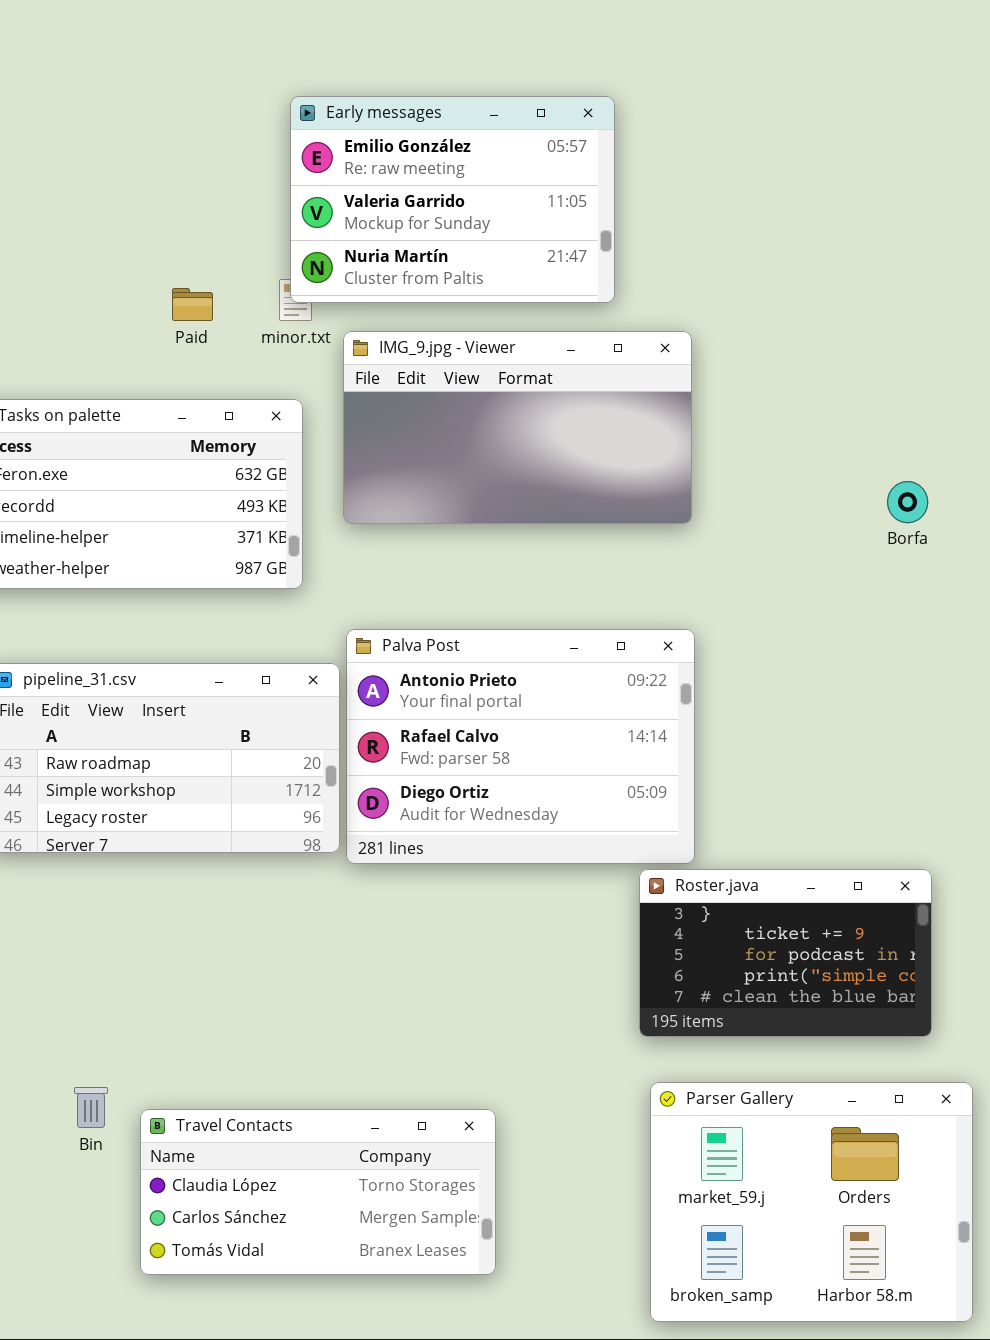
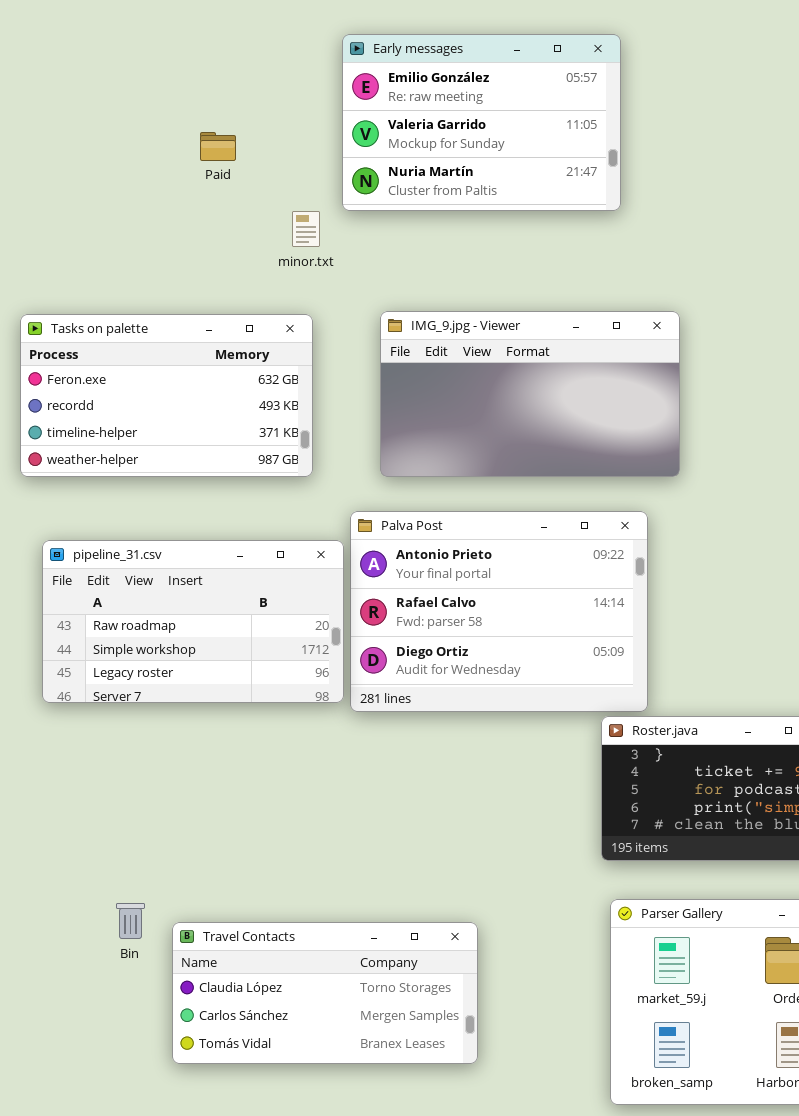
Early messages: [290,96,615,303] -> [342,34,621,211], moved
Paid: [172,288,213,321] -> [200,132,236,161], moved
IMG_9.jpg - Viewer: [343,331,692,524] -> [380,311,680,477], moved

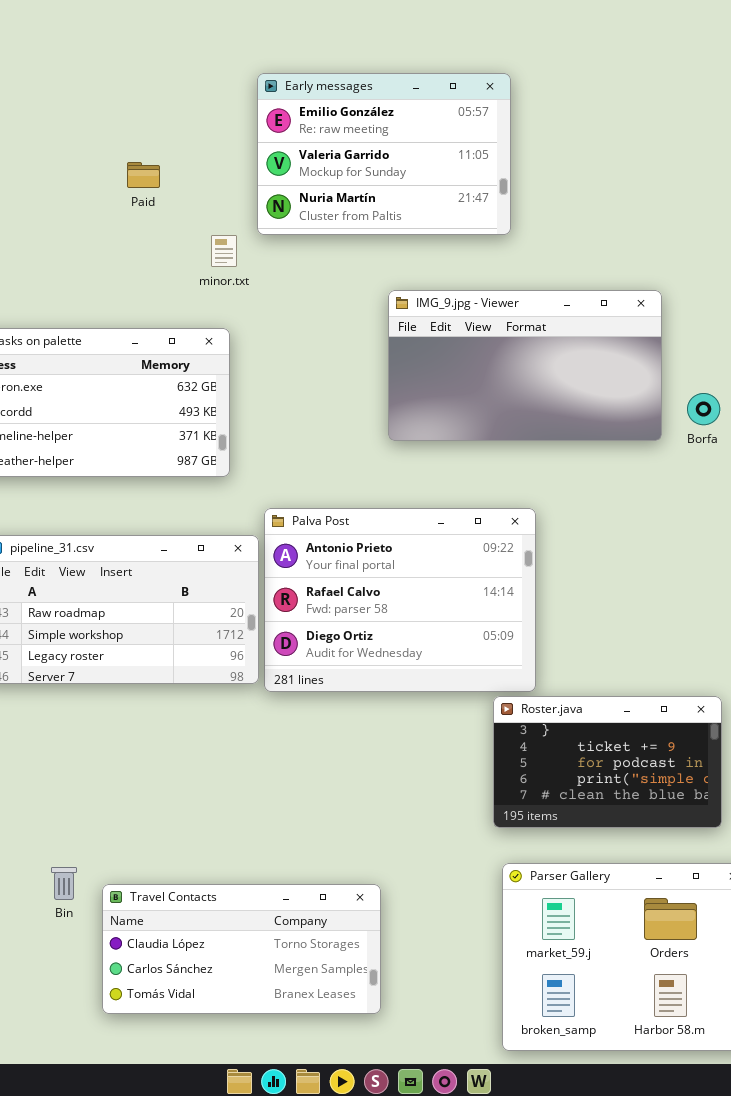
IMG_9.jpg - Viewer: [380,311,680,477] -> [388,290,662,441], moved

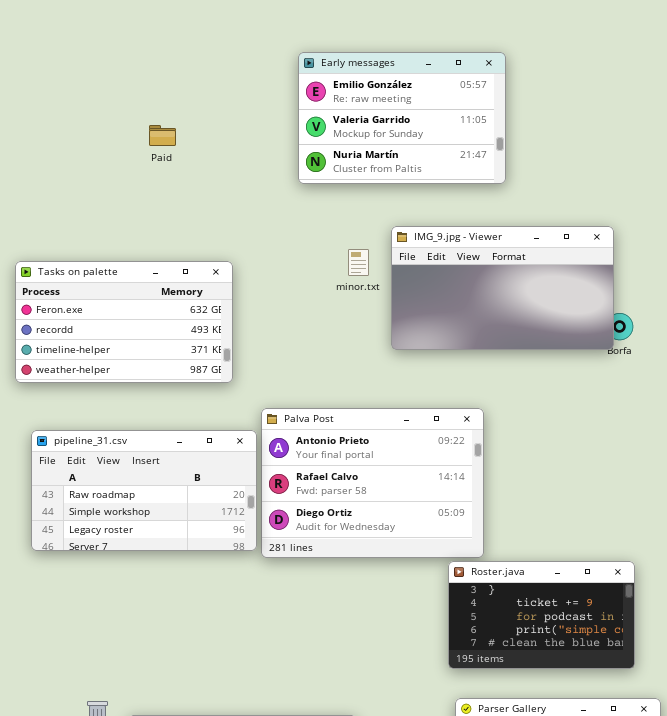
Early messages: [257,73,511,235] -> [298,52,506,184], moved
minor.txt: [211,235,237,267] -> [348,249,369,276], moved
IMG_9.jpg - Viewer: [388,290,662,441] -> [391,226,614,350], moved

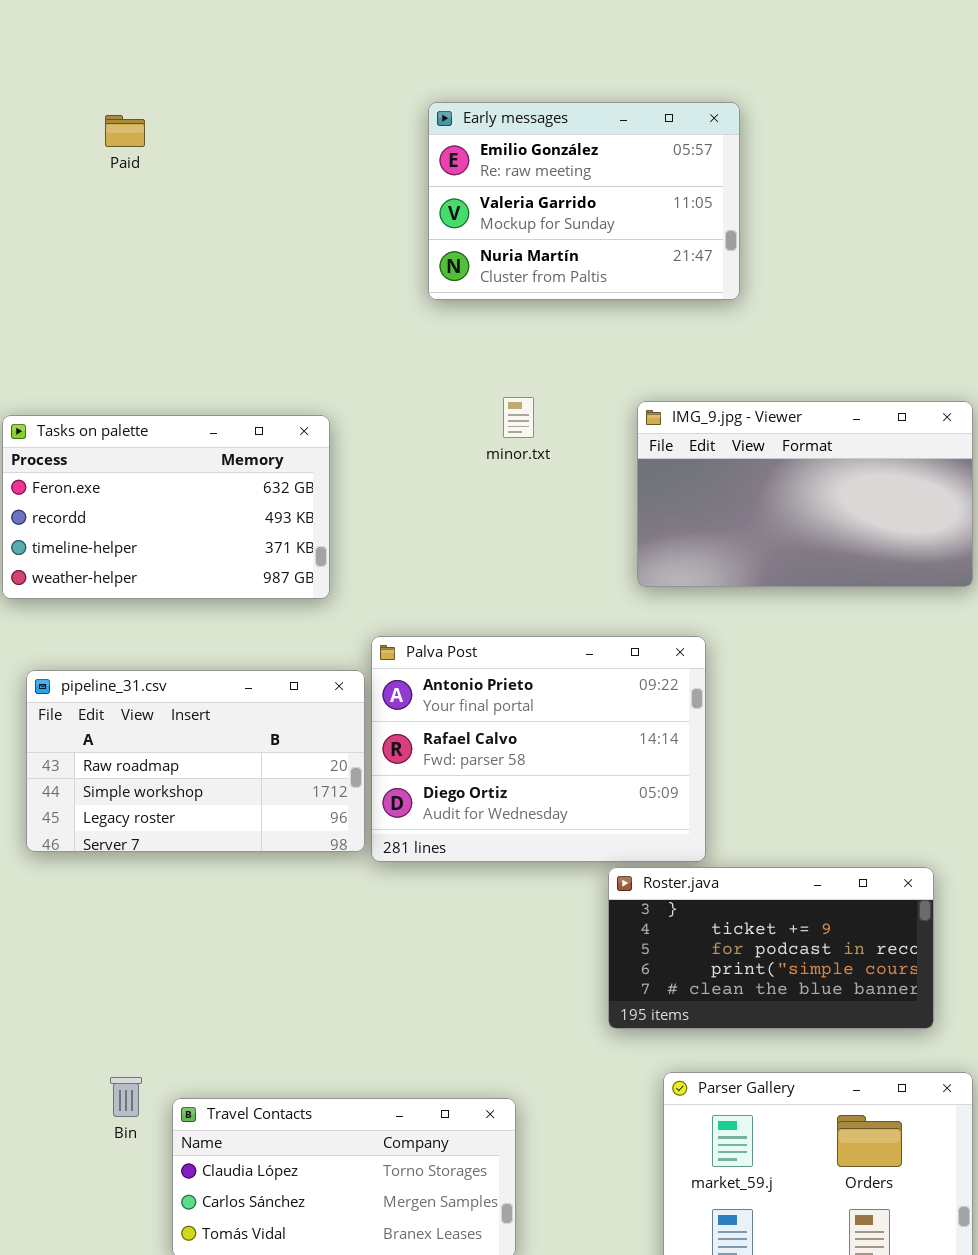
Paid: [149,125,176,146] -> [105,115,145,147], moved
IMG_9.jpg - Viewer: [391,226,614,350] -> [637,401,973,587], moved
Roster.java: [448,561,635,669] -> [608,867,934,1029], resized

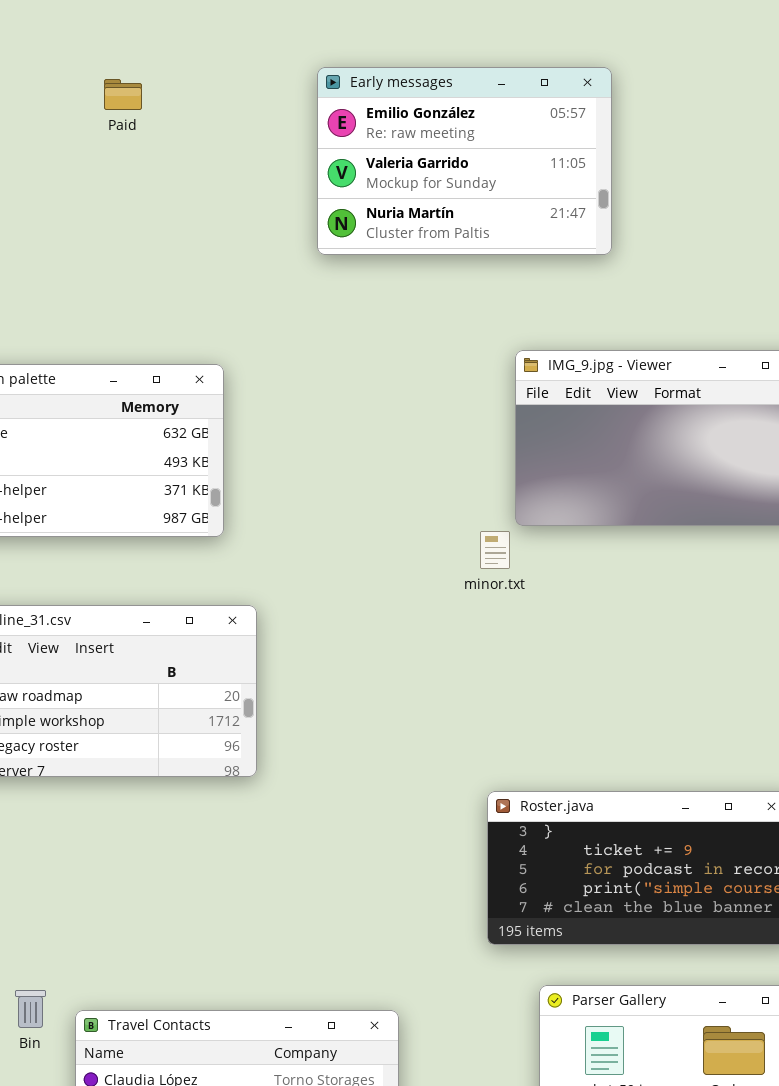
Paid: [105,115,145,147] -> [104,79,142,110], moved
minor.txt: [503,397,534,438] -> [480,531,510,569], moved
Palva Post: [371,636,706,862] -> none, closed

